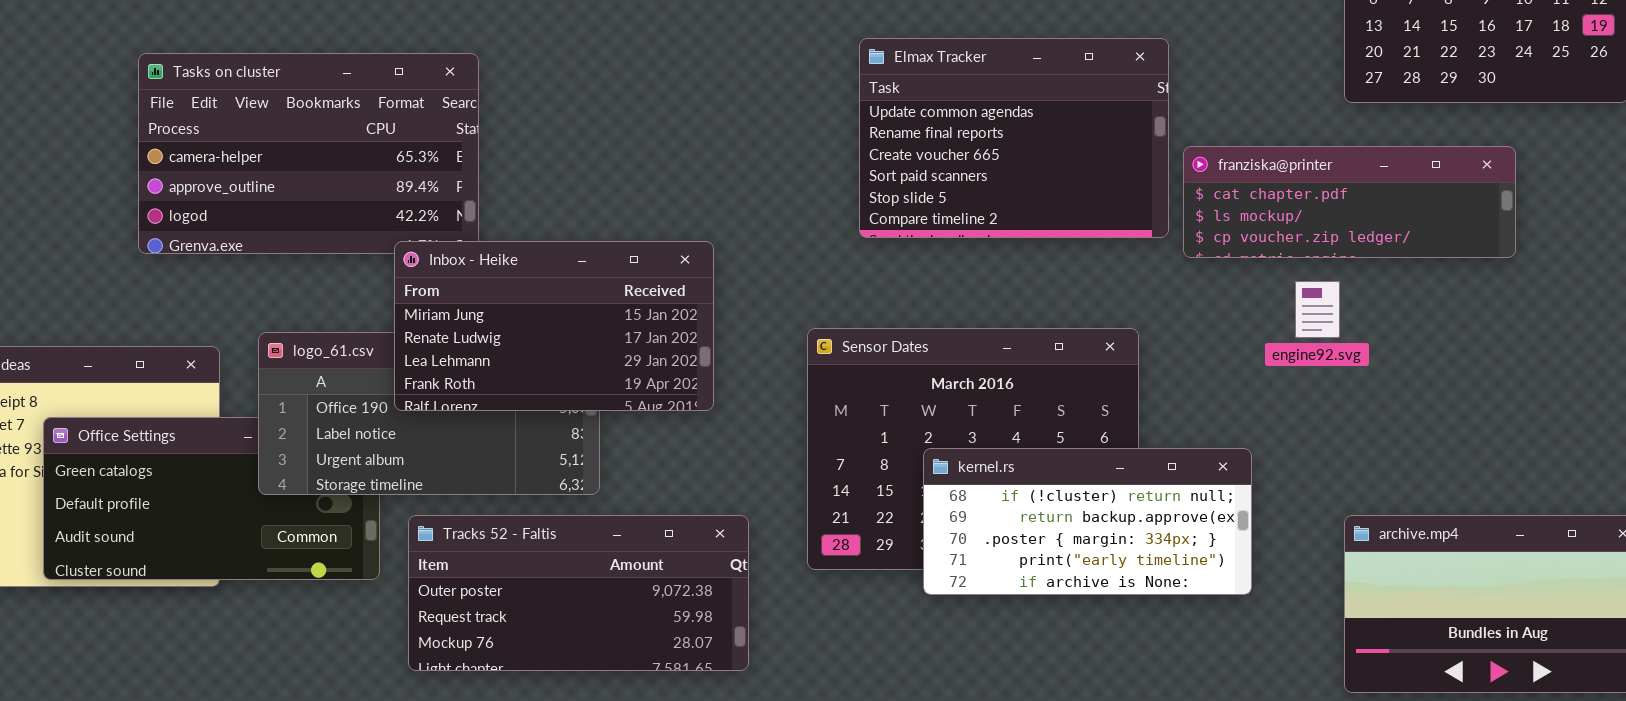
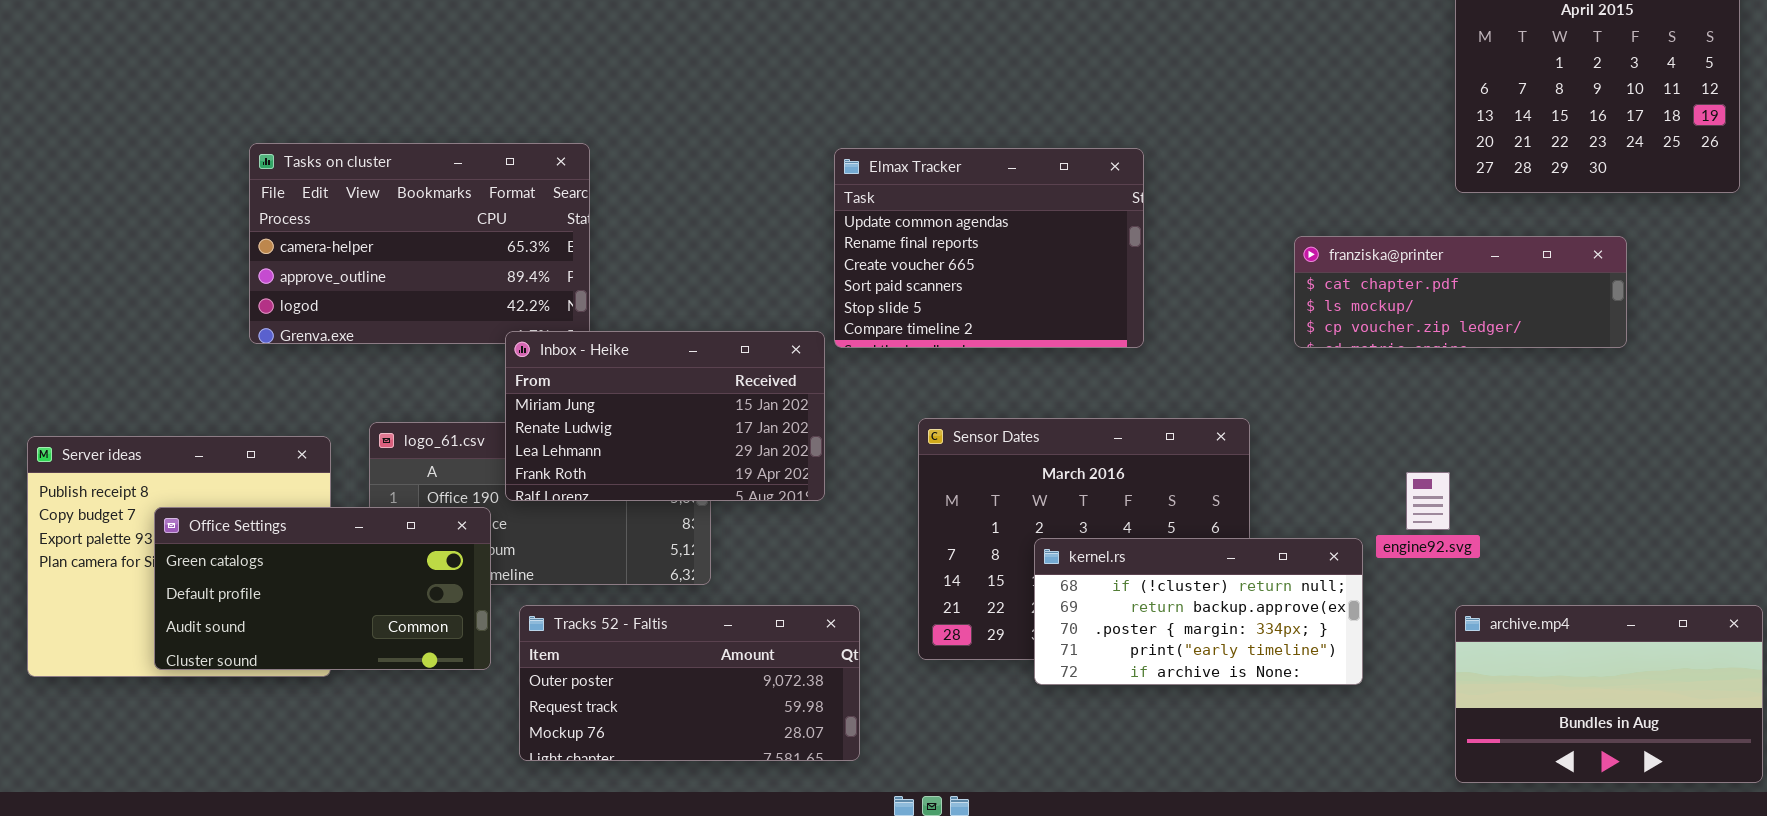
Elmax Tracker: [859,38,1169,238] -> [834,148,1144,348], moved
engine92.svg: [1295,281,1340,338] -> [1406,472,1450,530], moved
Office Settings: [43,417,380,580] -> [154,507,491,670], raised

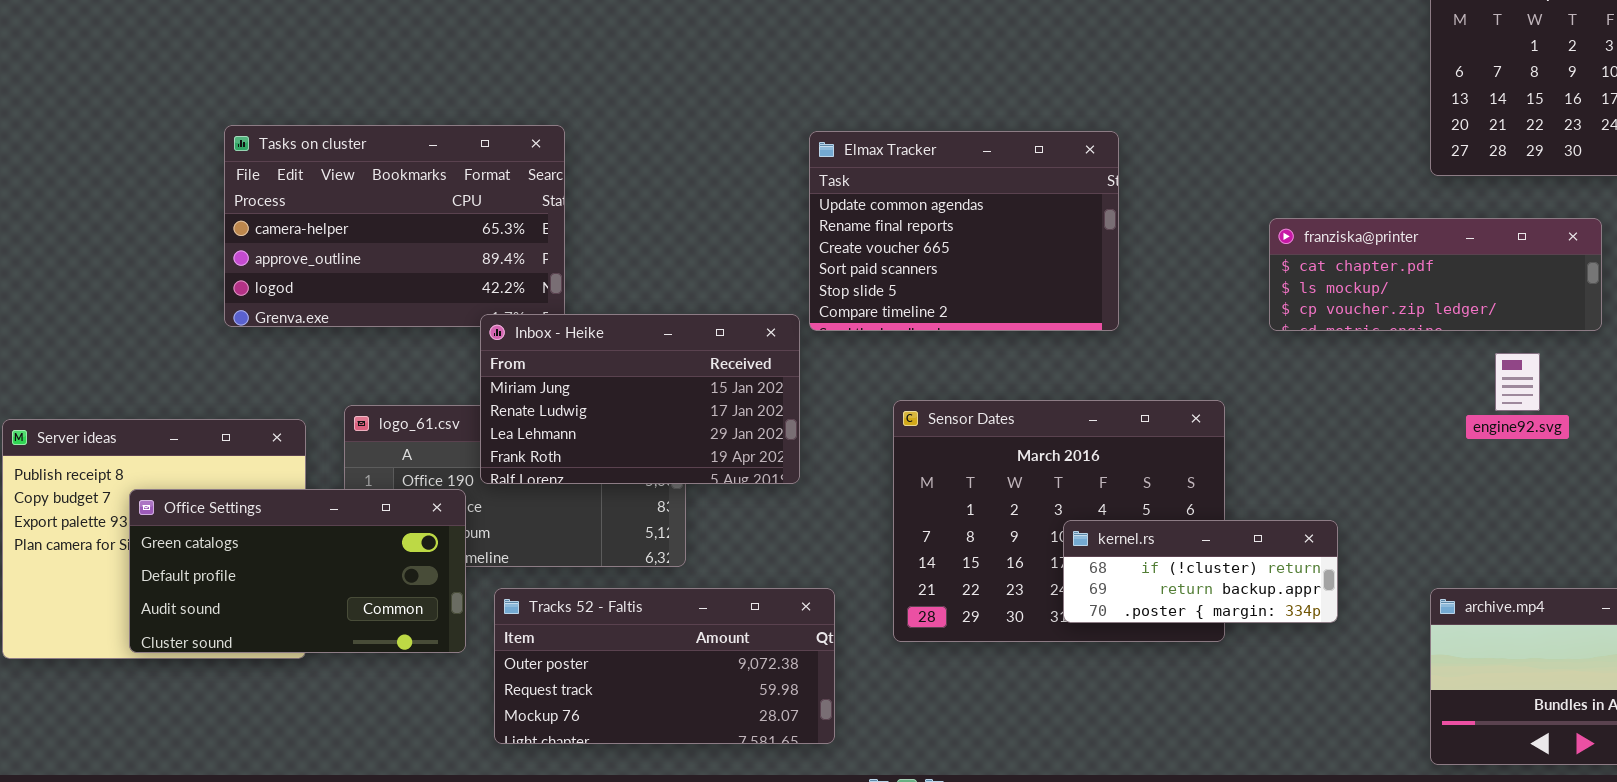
engine92.svg: [1406,472,1450,530] -> [1495,353,1540,411], moved
kernel.rs: [1034,538,1363,685] -> [1063,520,1338,623], resized

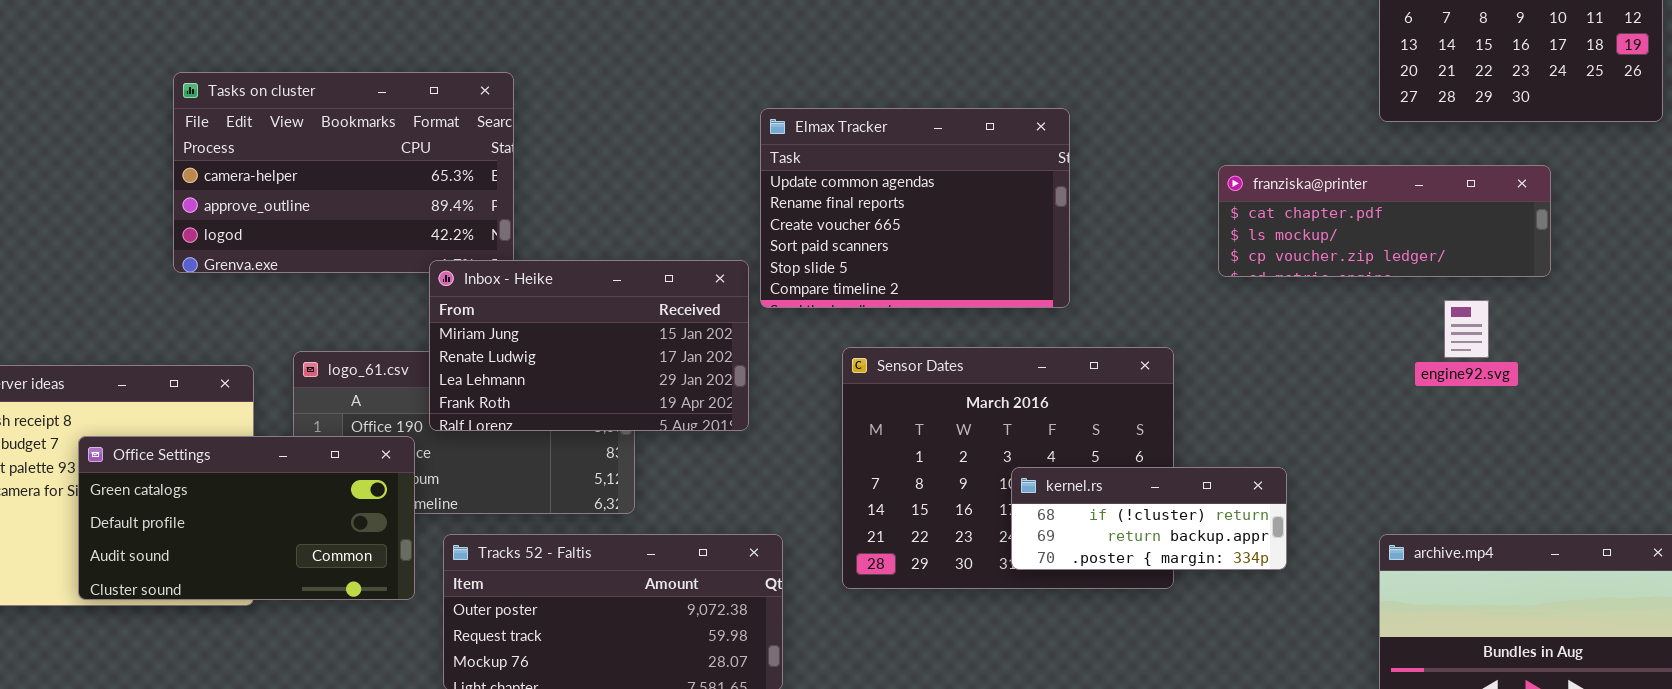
Elmax Tracker: [809,131,1119,331] -> [760,108,1070,308], moved

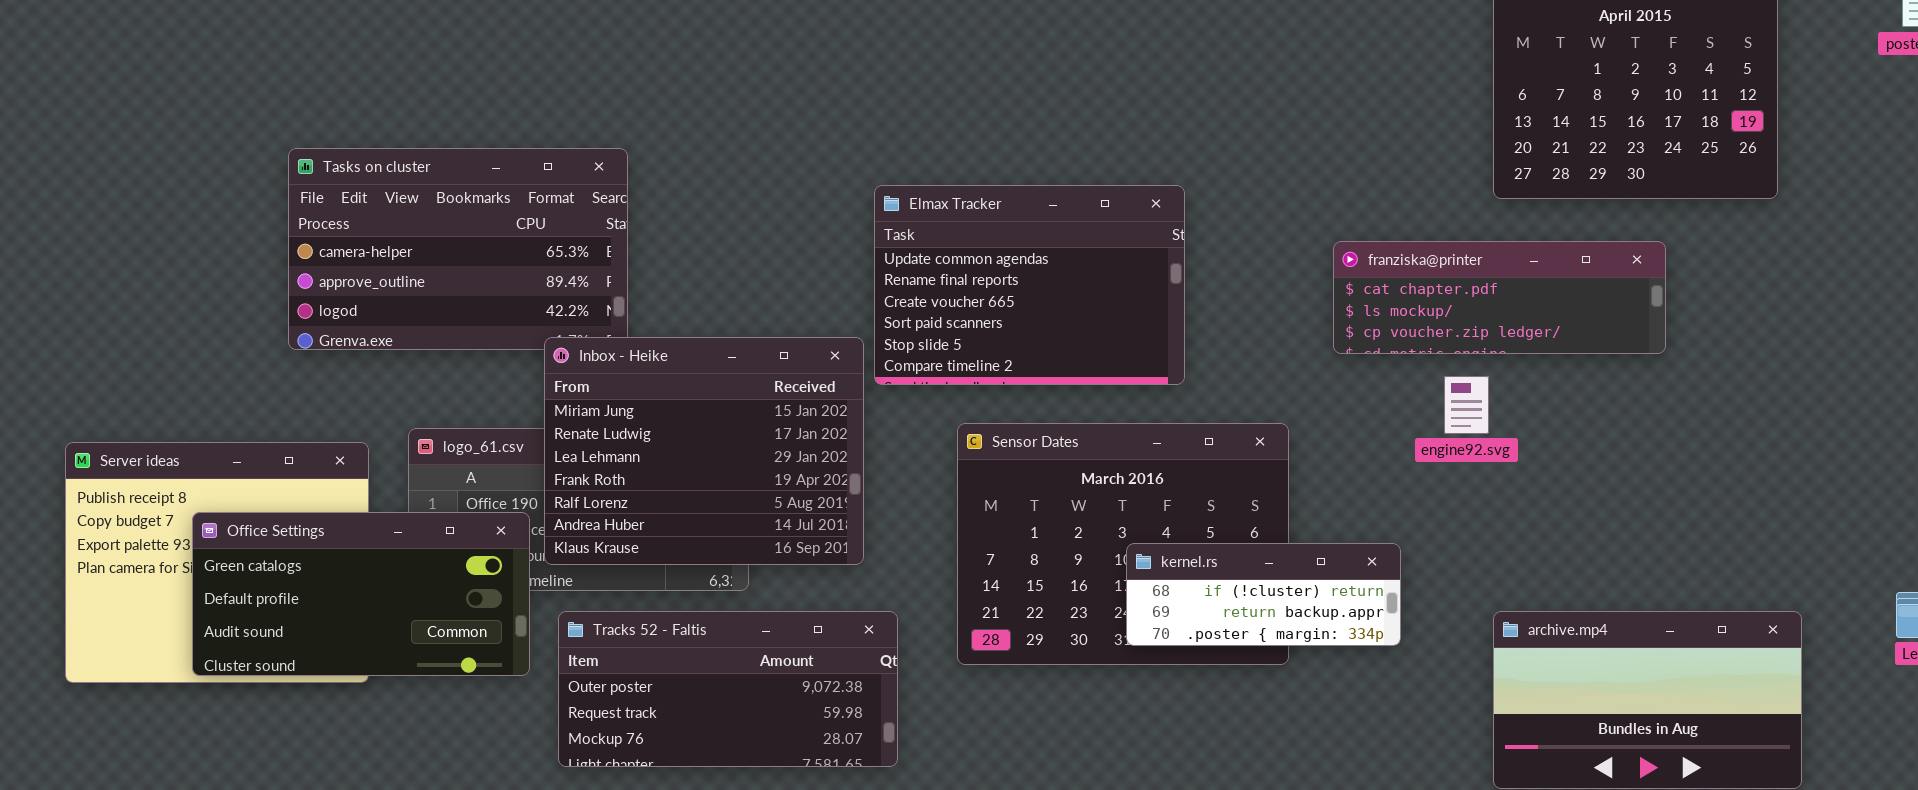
Inbox - Heike: [429,260,749,431] -> [544,337,864,565], resized
engine92.svg: [1444,300,1489,358] -> [1444,376,1489,434], moved

